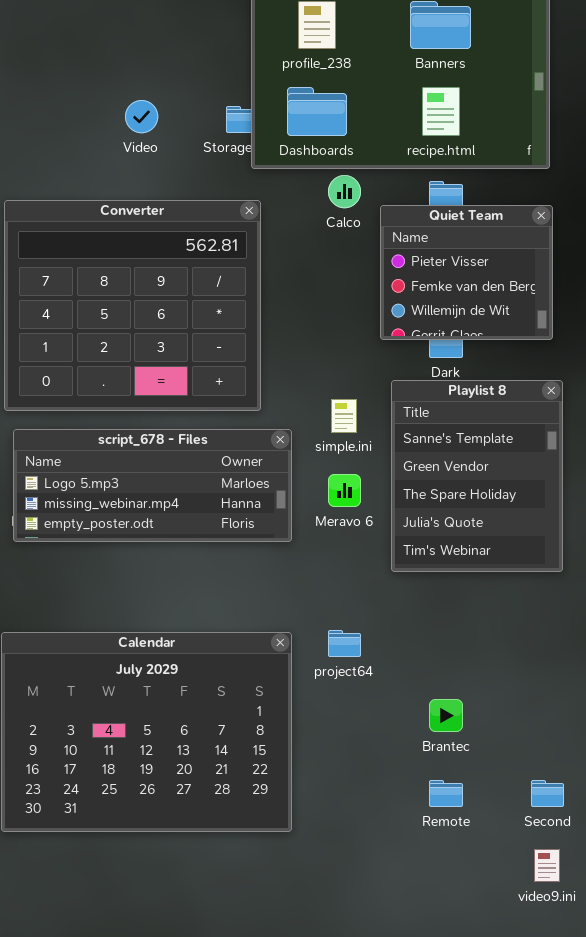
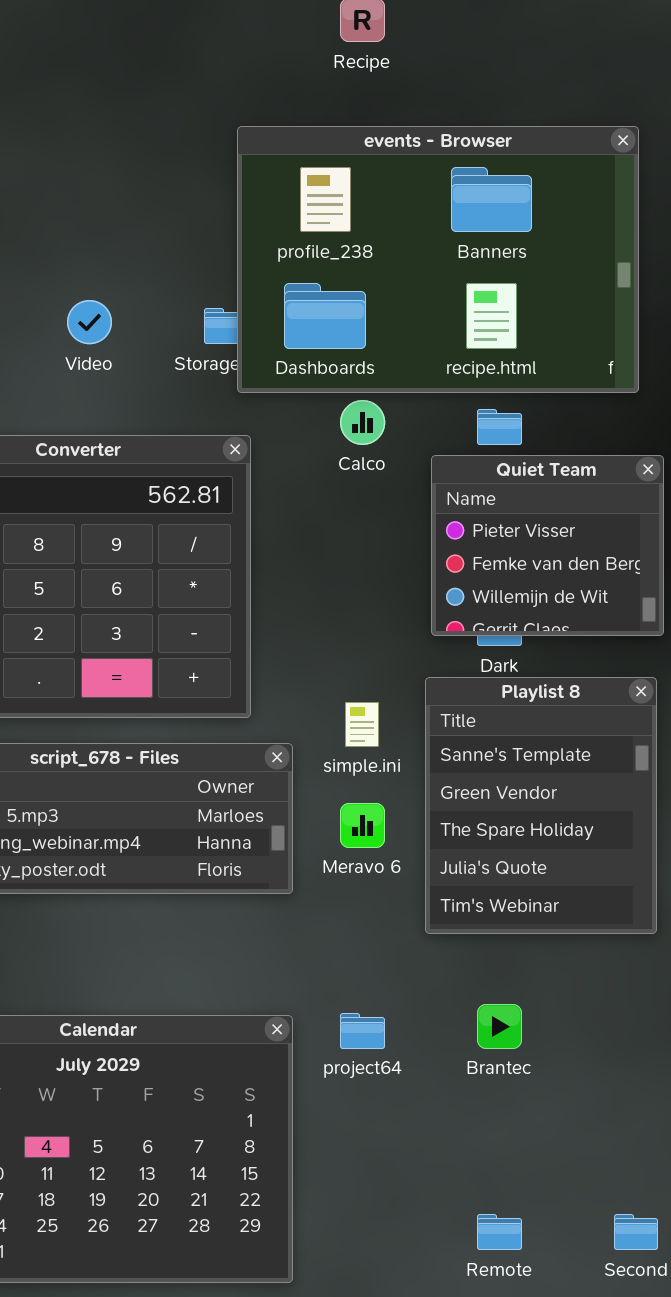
Quiet Team: [380,205,553,340] -> [431,455,664,636], moved
Brantec: [429,699,463,732] -> [477,1004,522,1049], moved

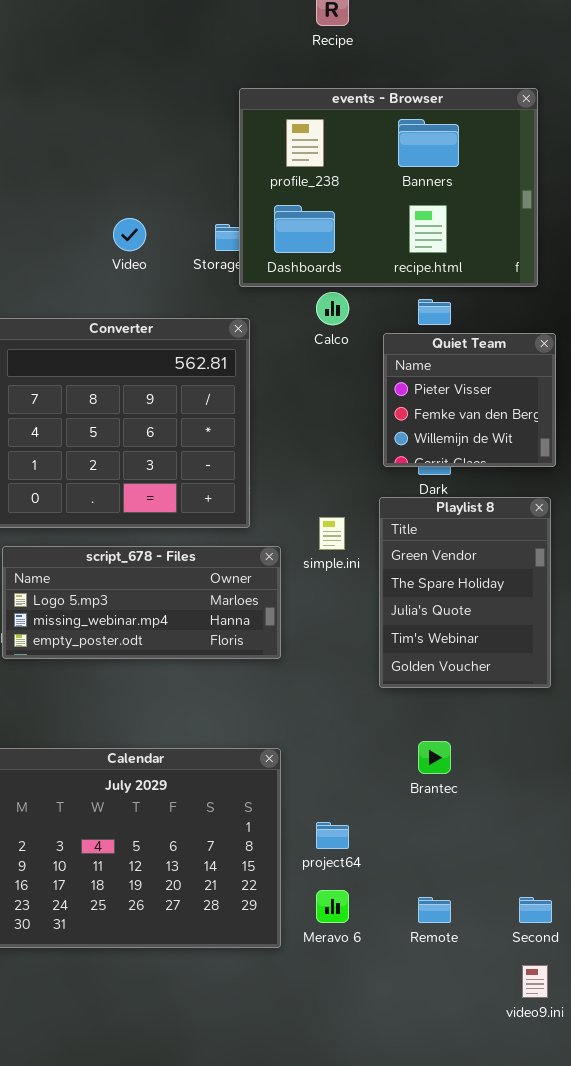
Playlist 8: [425,677,657,934] -> [379,497,551,688], scrolled down 1 row
Meravo 6: [340,803,385,848] -> [316,890,349,923], moved
project64: [340,1013,385,1049] -> [316,822,349,849], moved

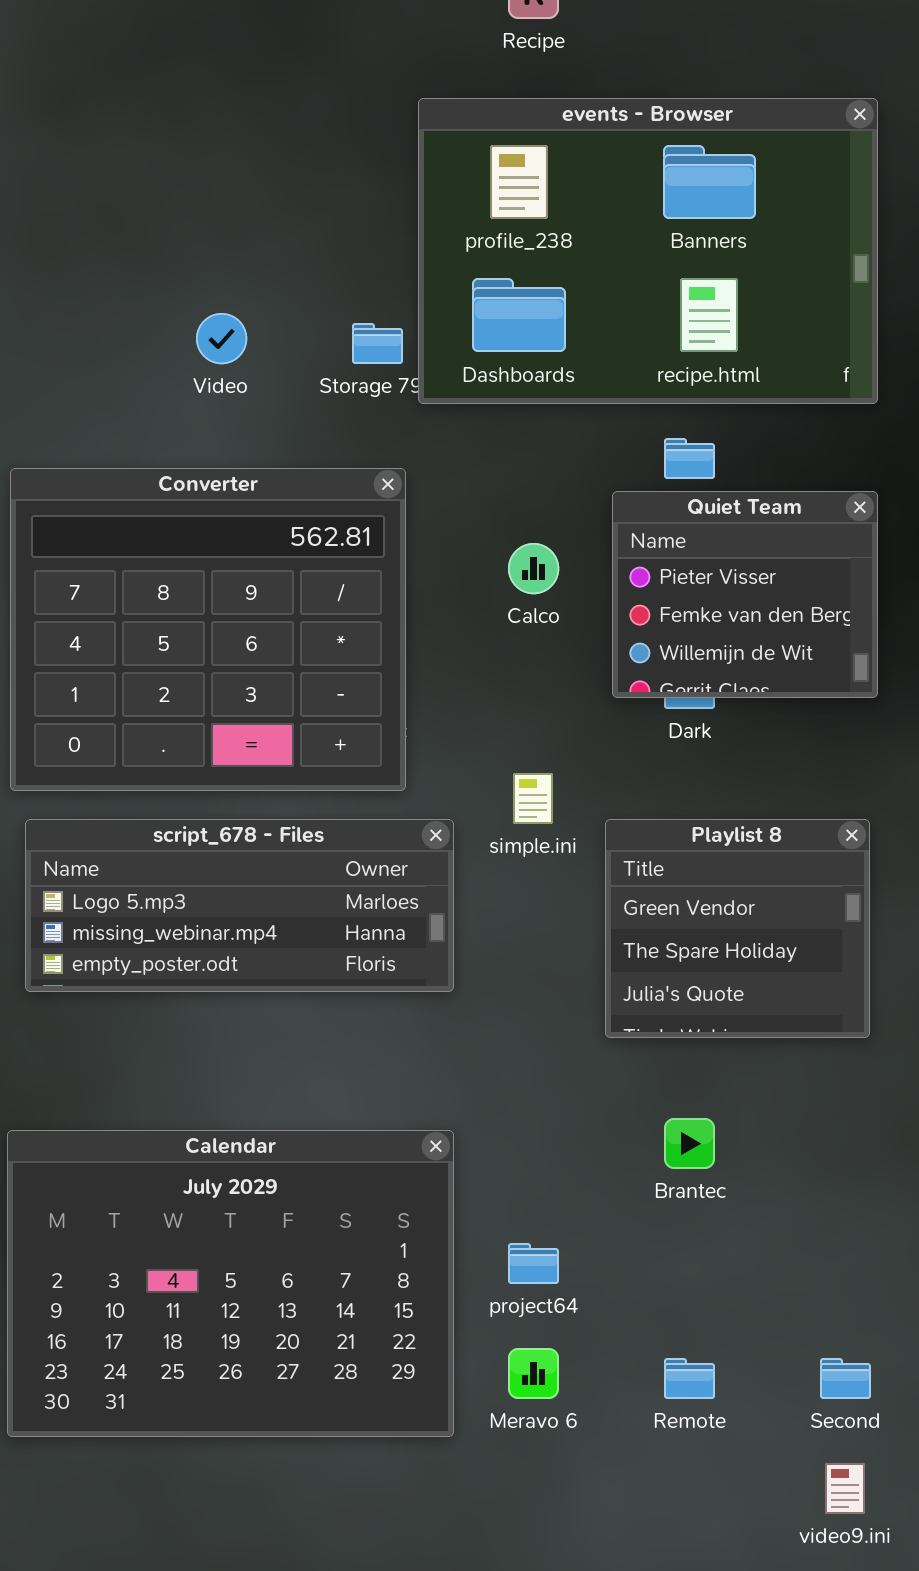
events - Browser: [239,88,538,287] -> [418,98,878,404], moved
Calco: [316,292,349,325] -> [508,543,559,594], moved
Playlist 8: [379,497,551,688] -> [605,819,870,1038], resized

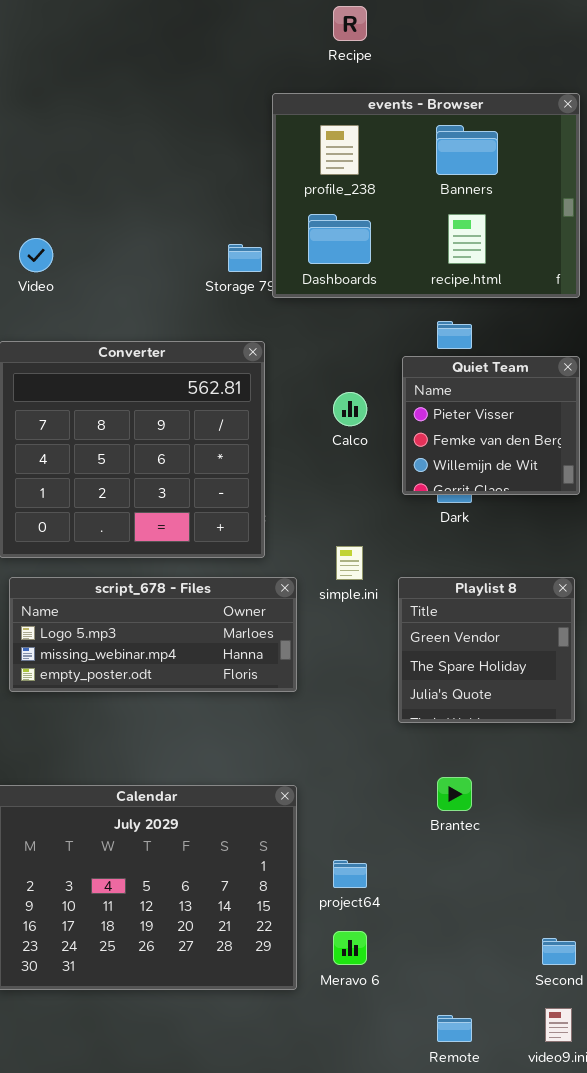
Video: [196,313,247,364] -> [19,238,53,272], moved
Remote: [664,1358,715,1399] -> [437,1015,472,1042], moved

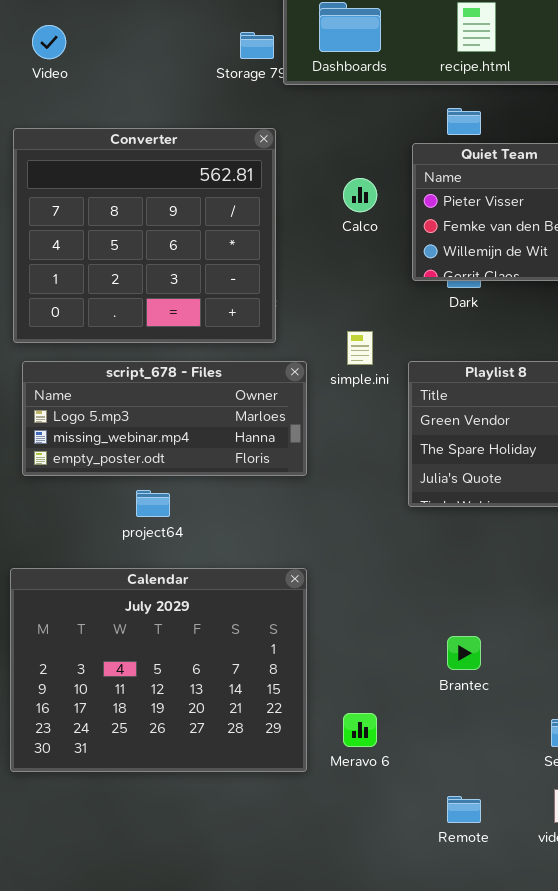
Brantec: [437,777,472,811] -> [447,636,481,670], moved
project64: [333,860,367,888] -> [136,490,170,517], moved

